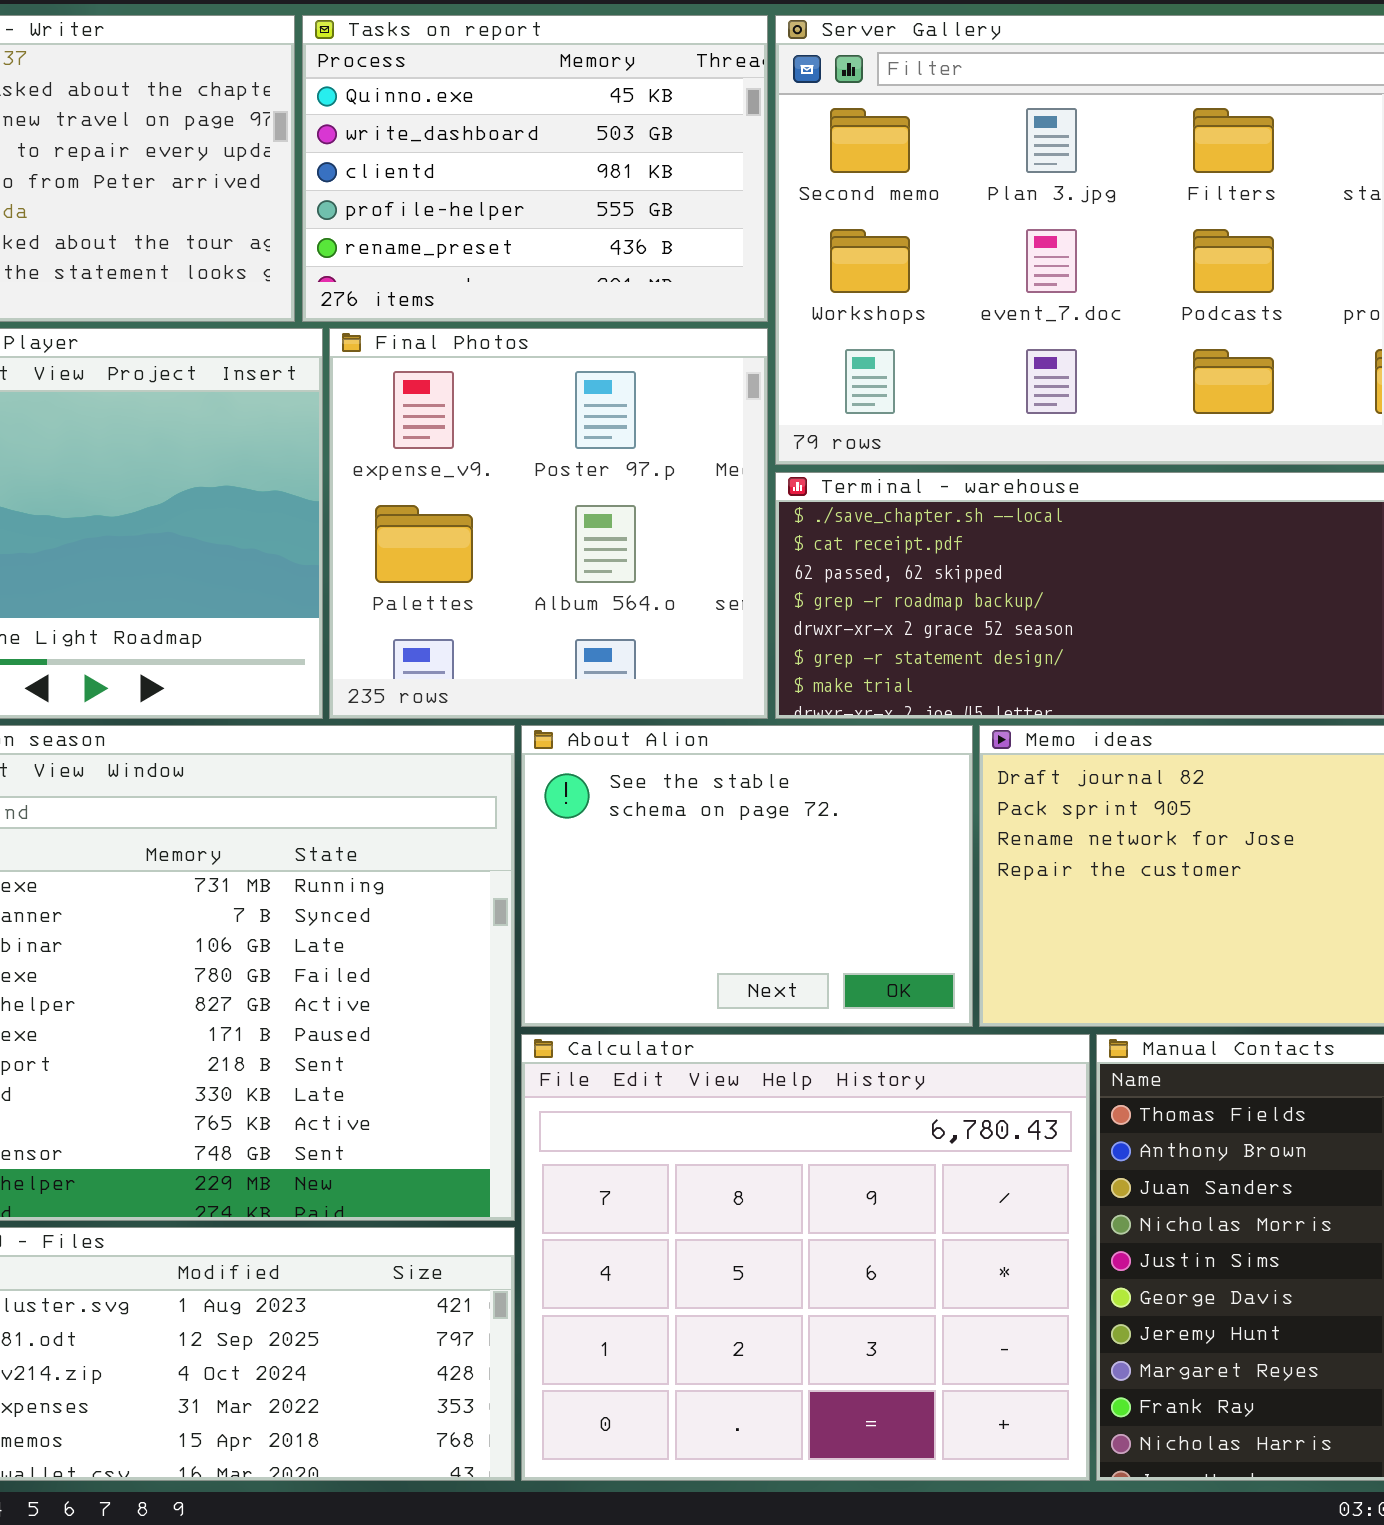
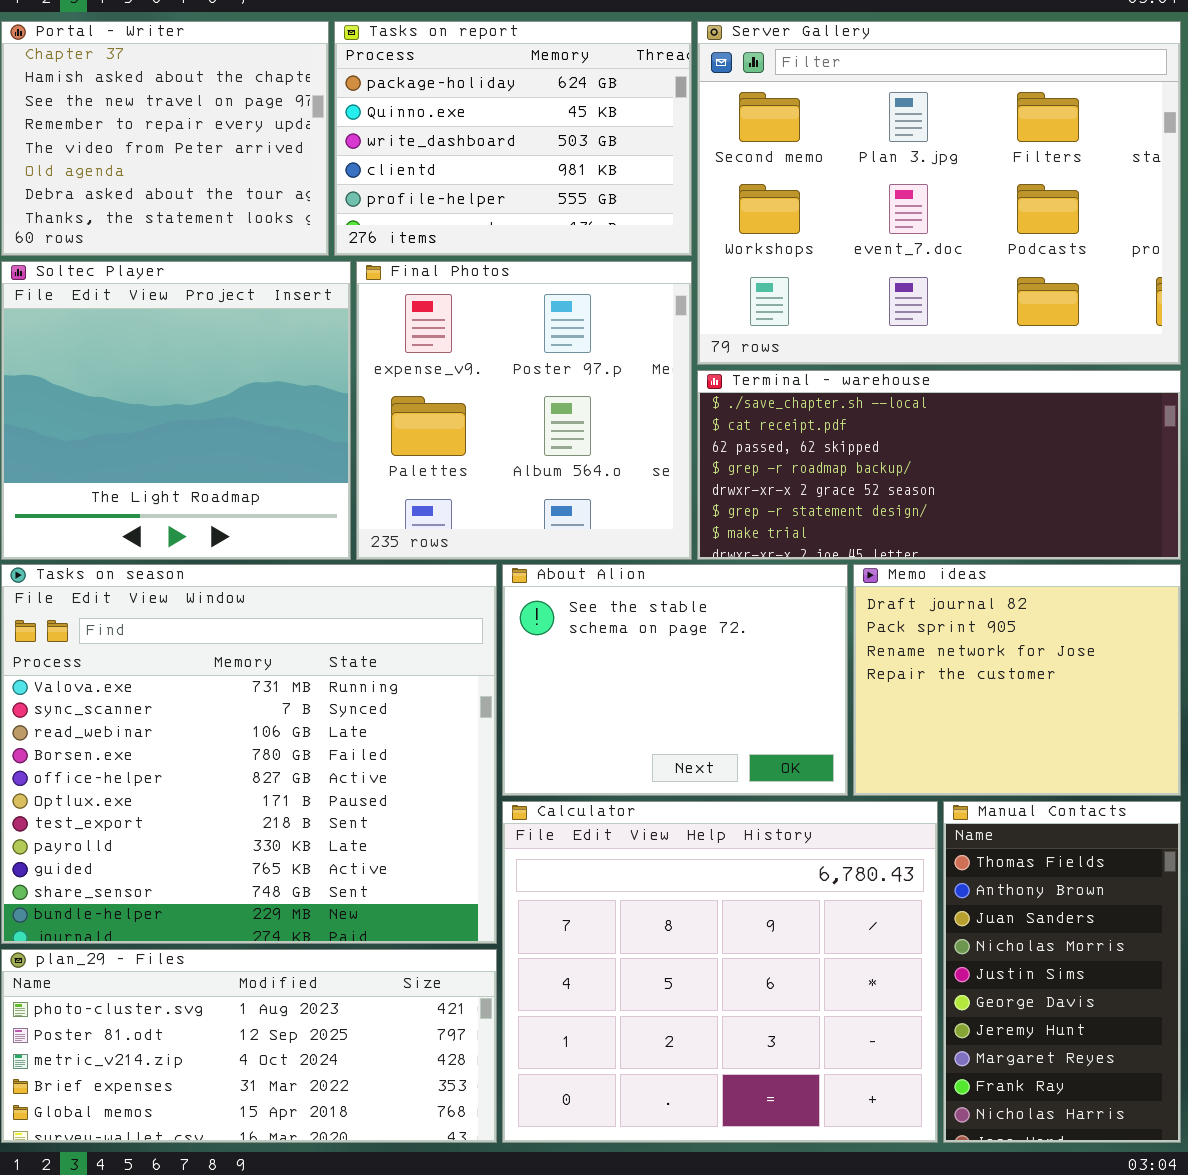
Tasks on report: [302,15,768,322] -> [334,21,692,256], scrolled up 1 row

